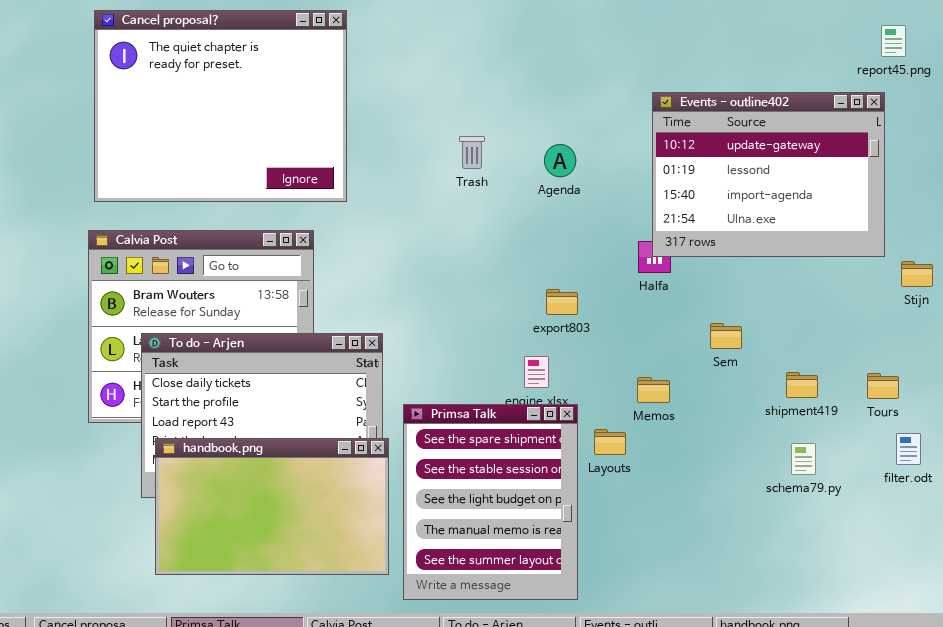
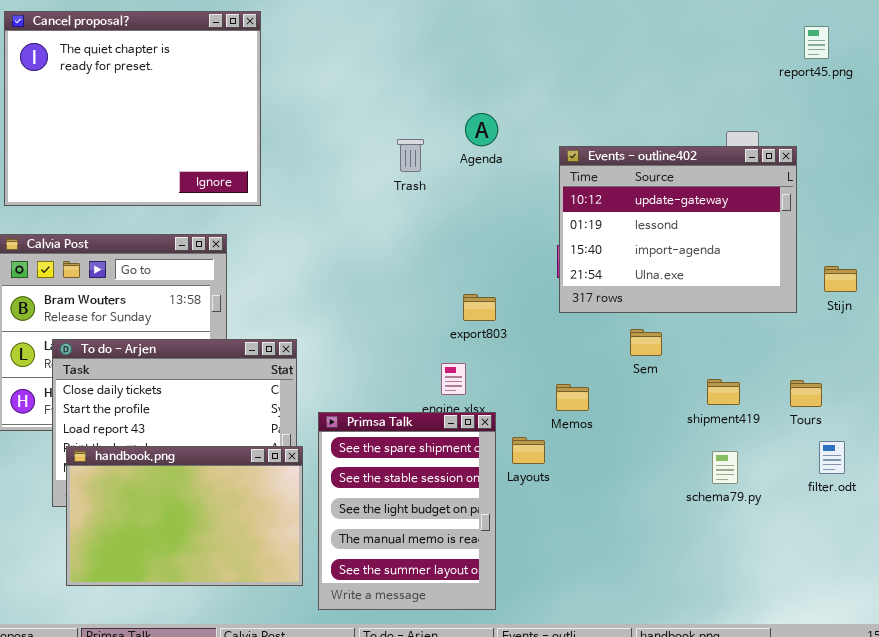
Events - outline402: [652,92,885,257] -> [559,146,797,313], moved
Trash: [459,136,485,169] -> [397,139,424,172], moved
Agenda: [544,144,576,177] -> [465,113,498,146], moved

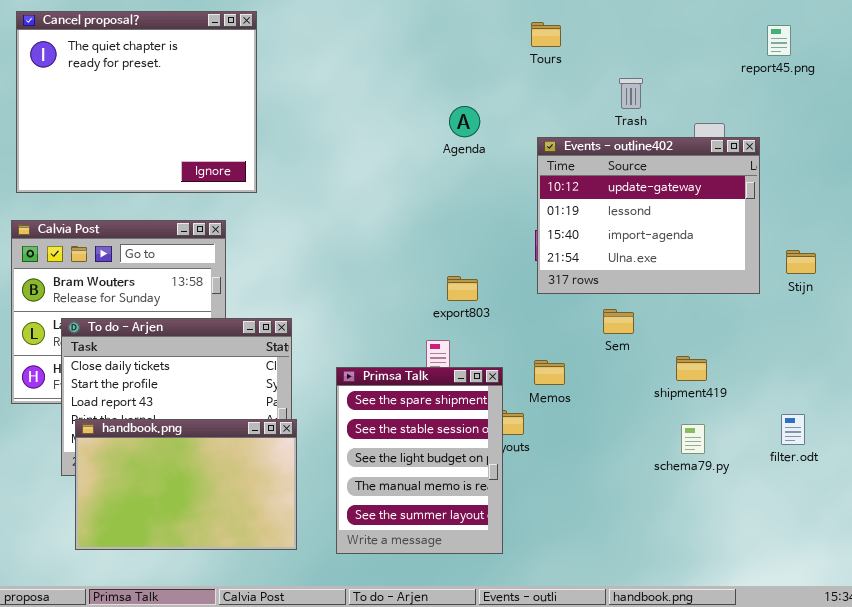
Trash: [397,139,424,172] -> [619,78,643,109], moved
Tours: [790,380,822,407] -> [531,22,561,47], moved
Primsa Talk: [318,412,496,610] -> [336,367,503,554], moved

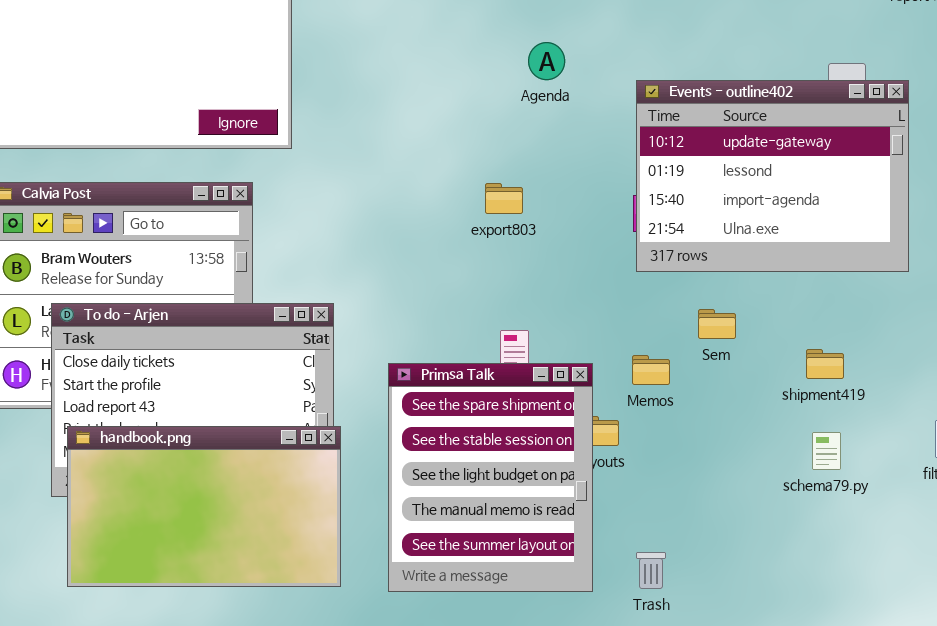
Trash: [619,78,643,109] -> [636,552,666,589], moved
export803: [447,276,478,301] -> [485,183,523,214], moved
Sem: [603,309,634,334] -> [698,309,736,339], moved

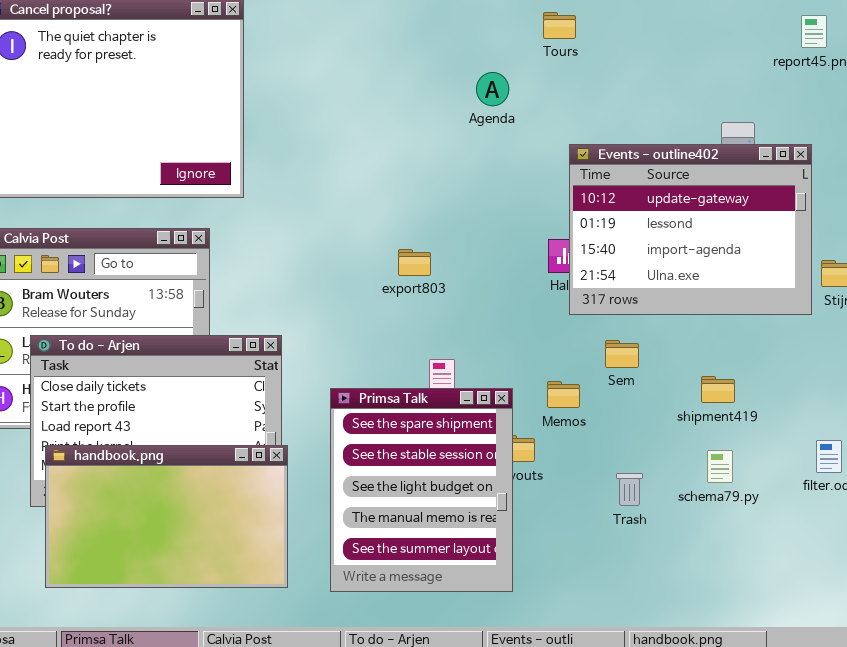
Agenda: [528,42,565,80] -> [476,72,509,106], moved
Events - outline402: [636,80,909,272] -> [569,144,812,315], moved
export803: [485,183,523,214] -> [398,249,431,276], moved
Trash: [636,552,666,589] -> [616,473,643,506], moved

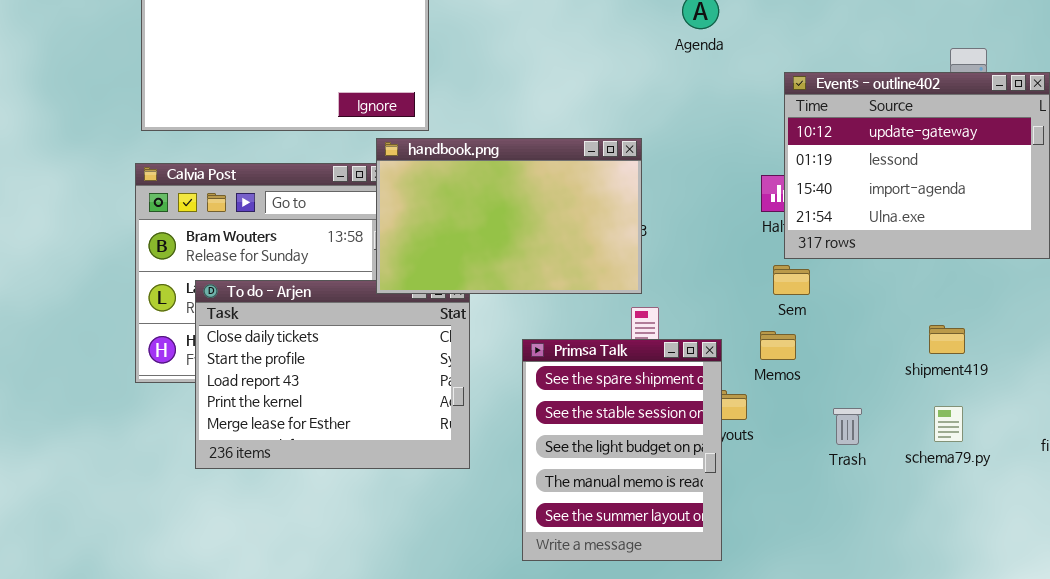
Sem: [605,340,639,368] -> [773,265,810,295], moved
handbook.png: [45,445,288,588] -> [376,138,642,294], moved
Trash: [616,473,643,506] -> [833,408,862,445], moved

